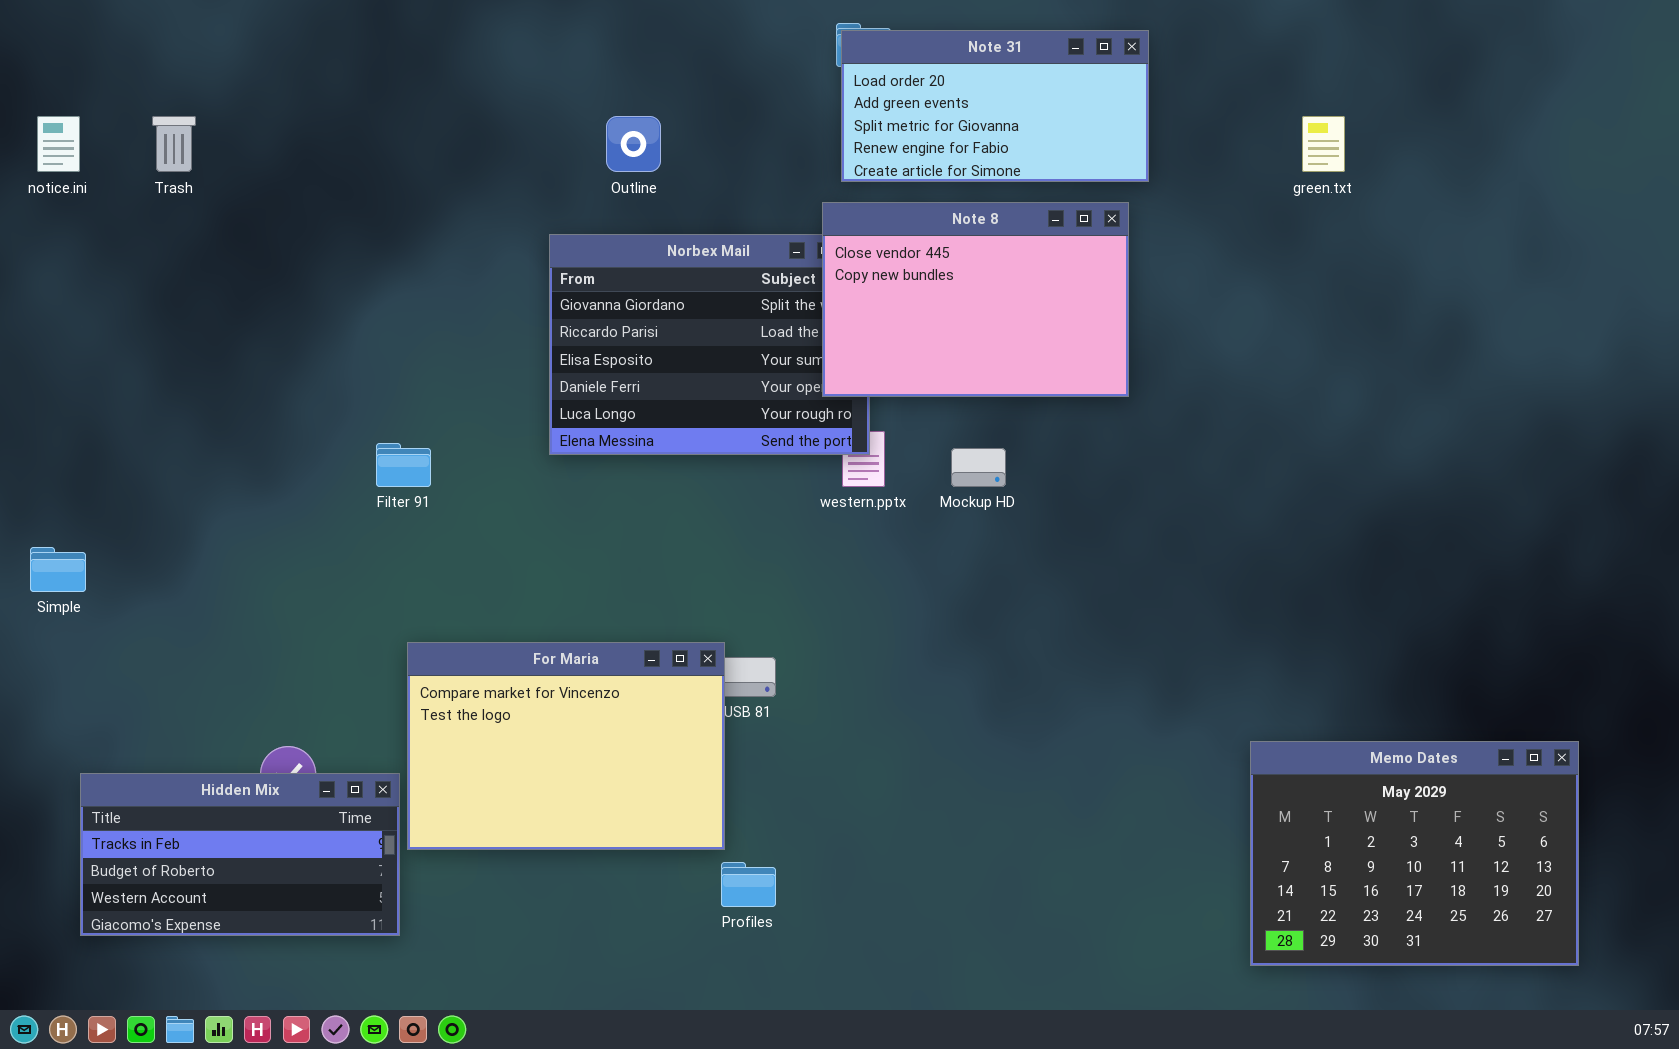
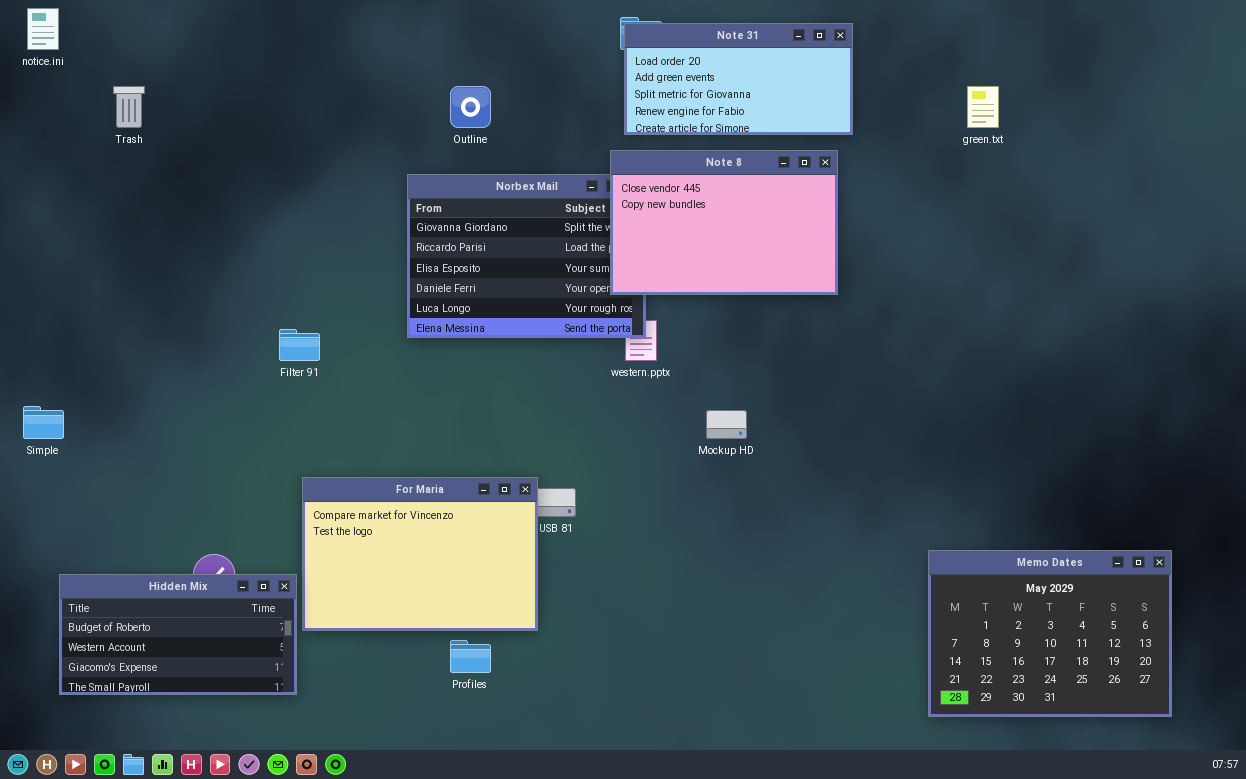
notice.ini: [37,116,80,172] -> [27,8,59,50], moved
Mockup HD: [951,448,1006,487] -> [706,410,747,439], moved
Hidden Mix: [80,773,400,936] -> [59,574,297,695], scrolled down 1 row
Profiles: [721,862,776,907] -> [450,640,491,673], moved

